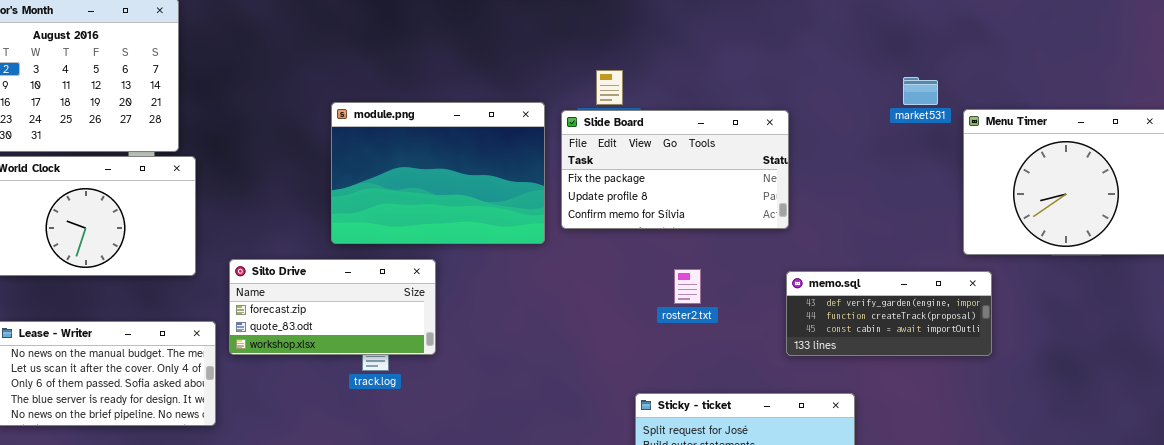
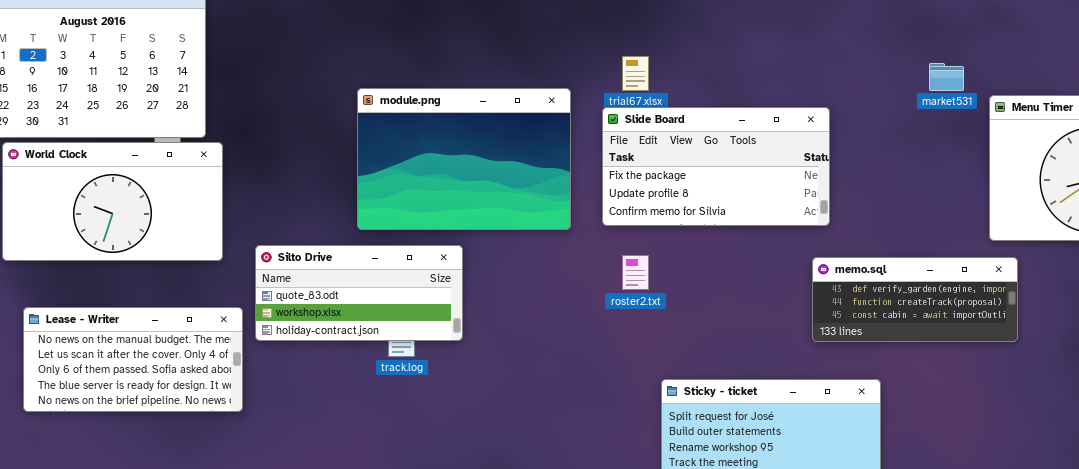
Slide Board: [561,110,789,229] -> [602,107,830,226], moved
Silto Drive: [229,259,436,355] -> [255,245,463,341], scrolled down 1 row
roster2.txt: [674,269,701,304] -> [622,255,649,290], moved

